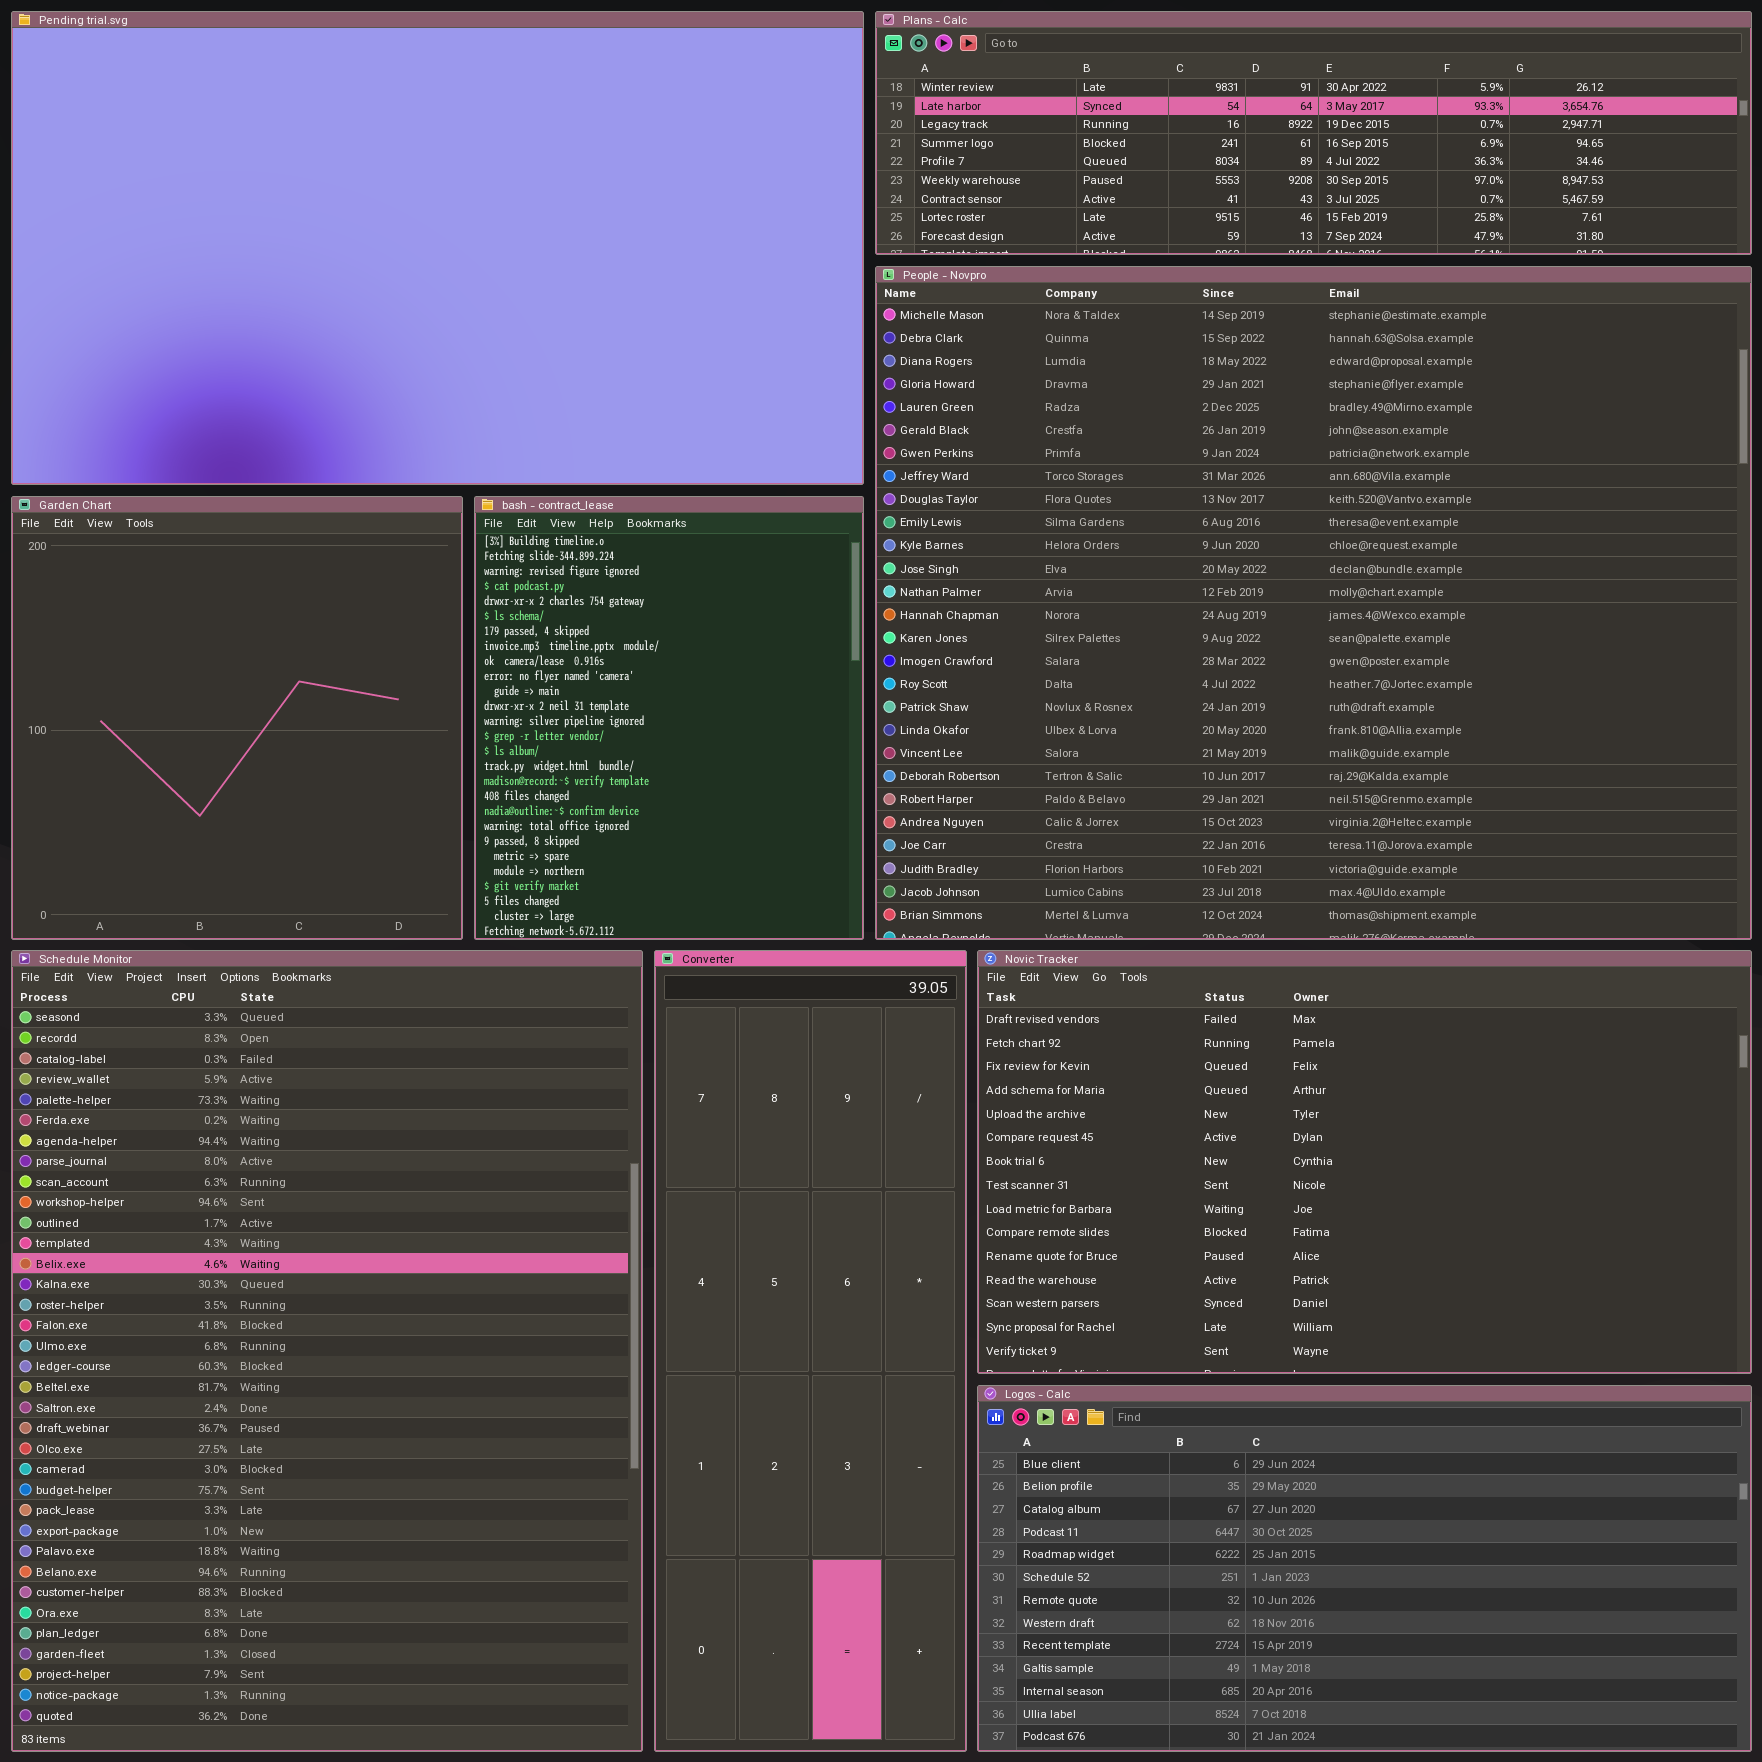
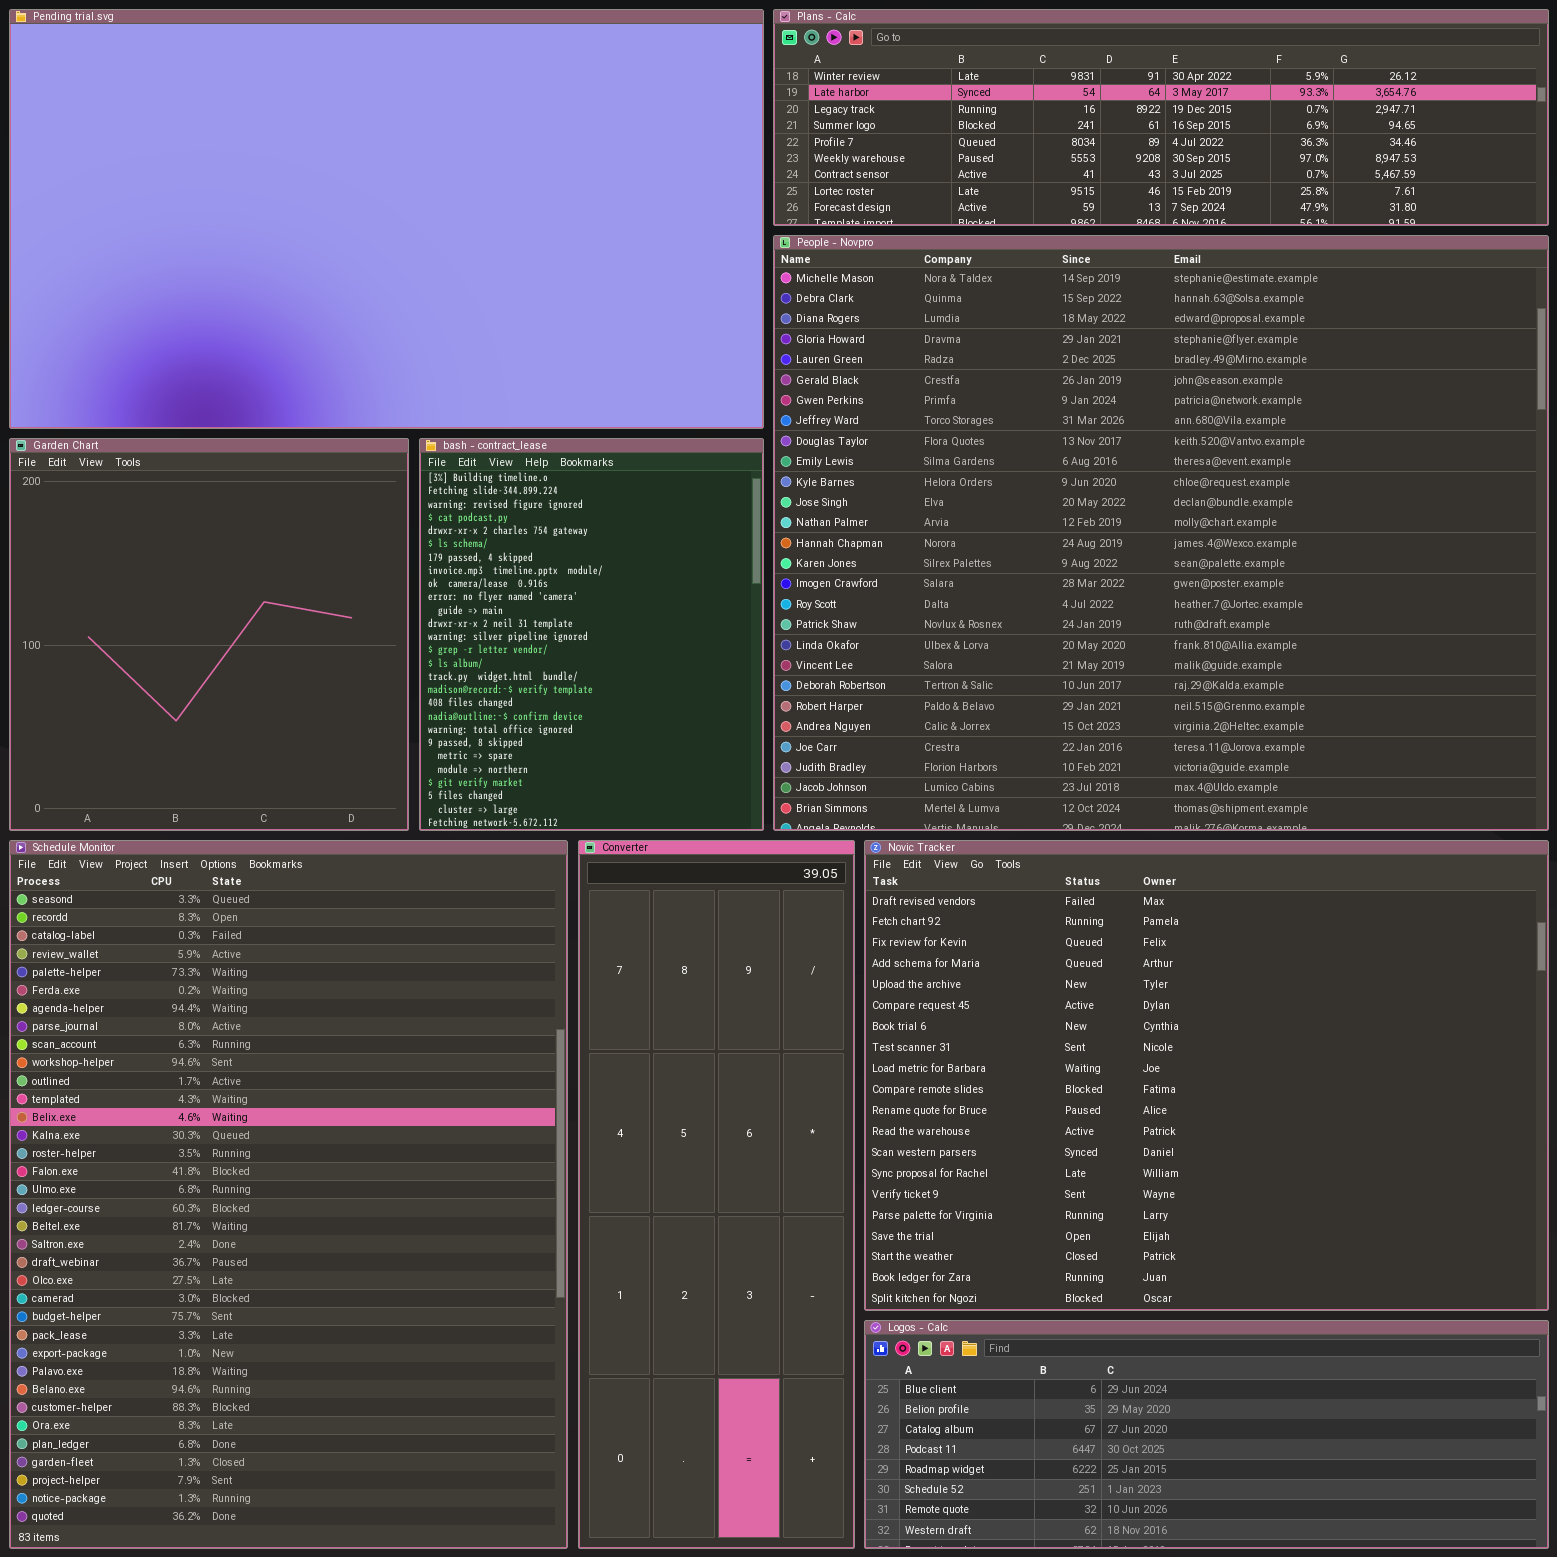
Novic Tracker: [977,950,1752,1374] -> [864,840,1549,1311], resized
Logos - Calc: [977,1385,1752,1752] -> [864,1320,1549,1549], resized

